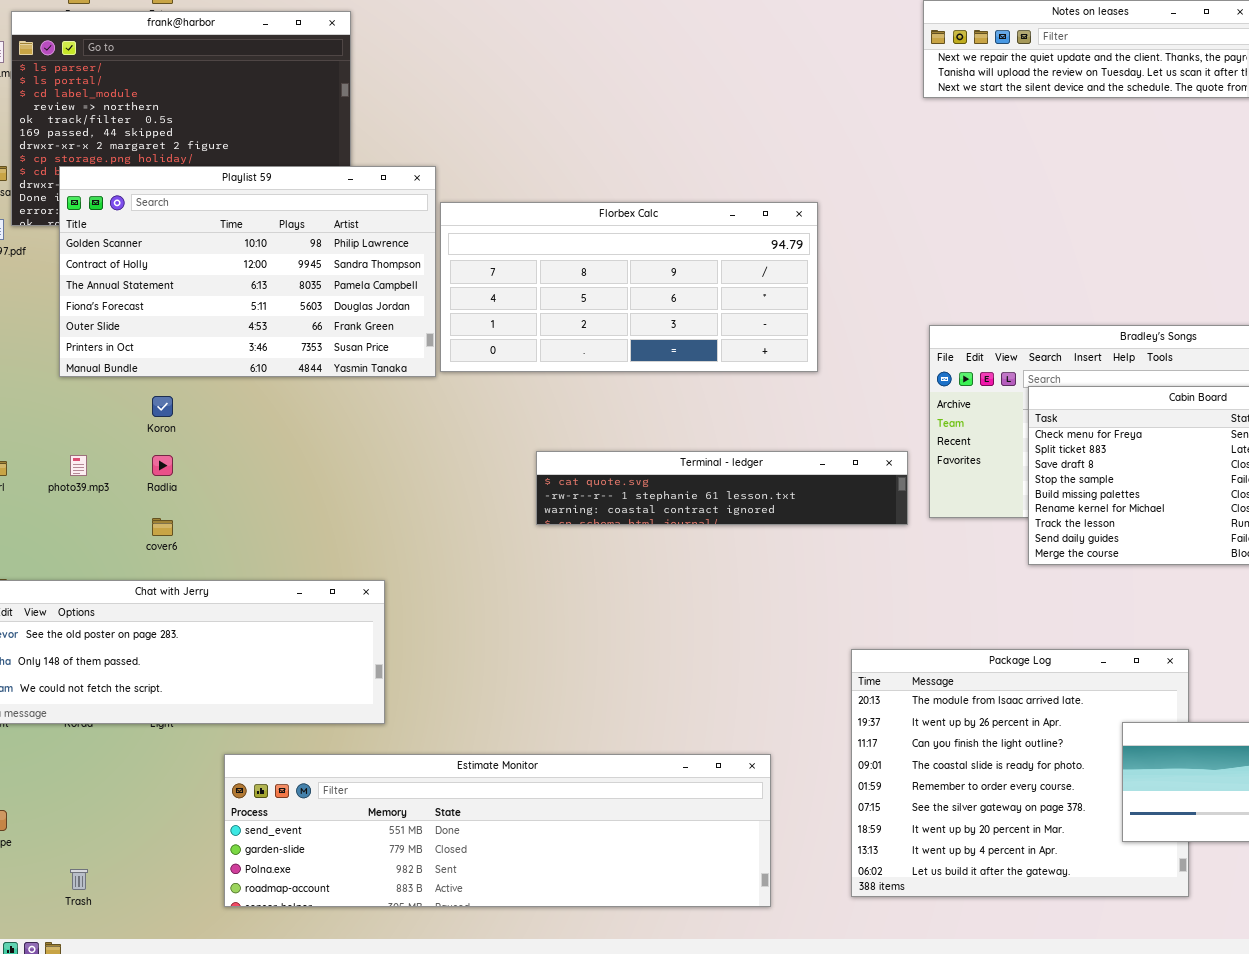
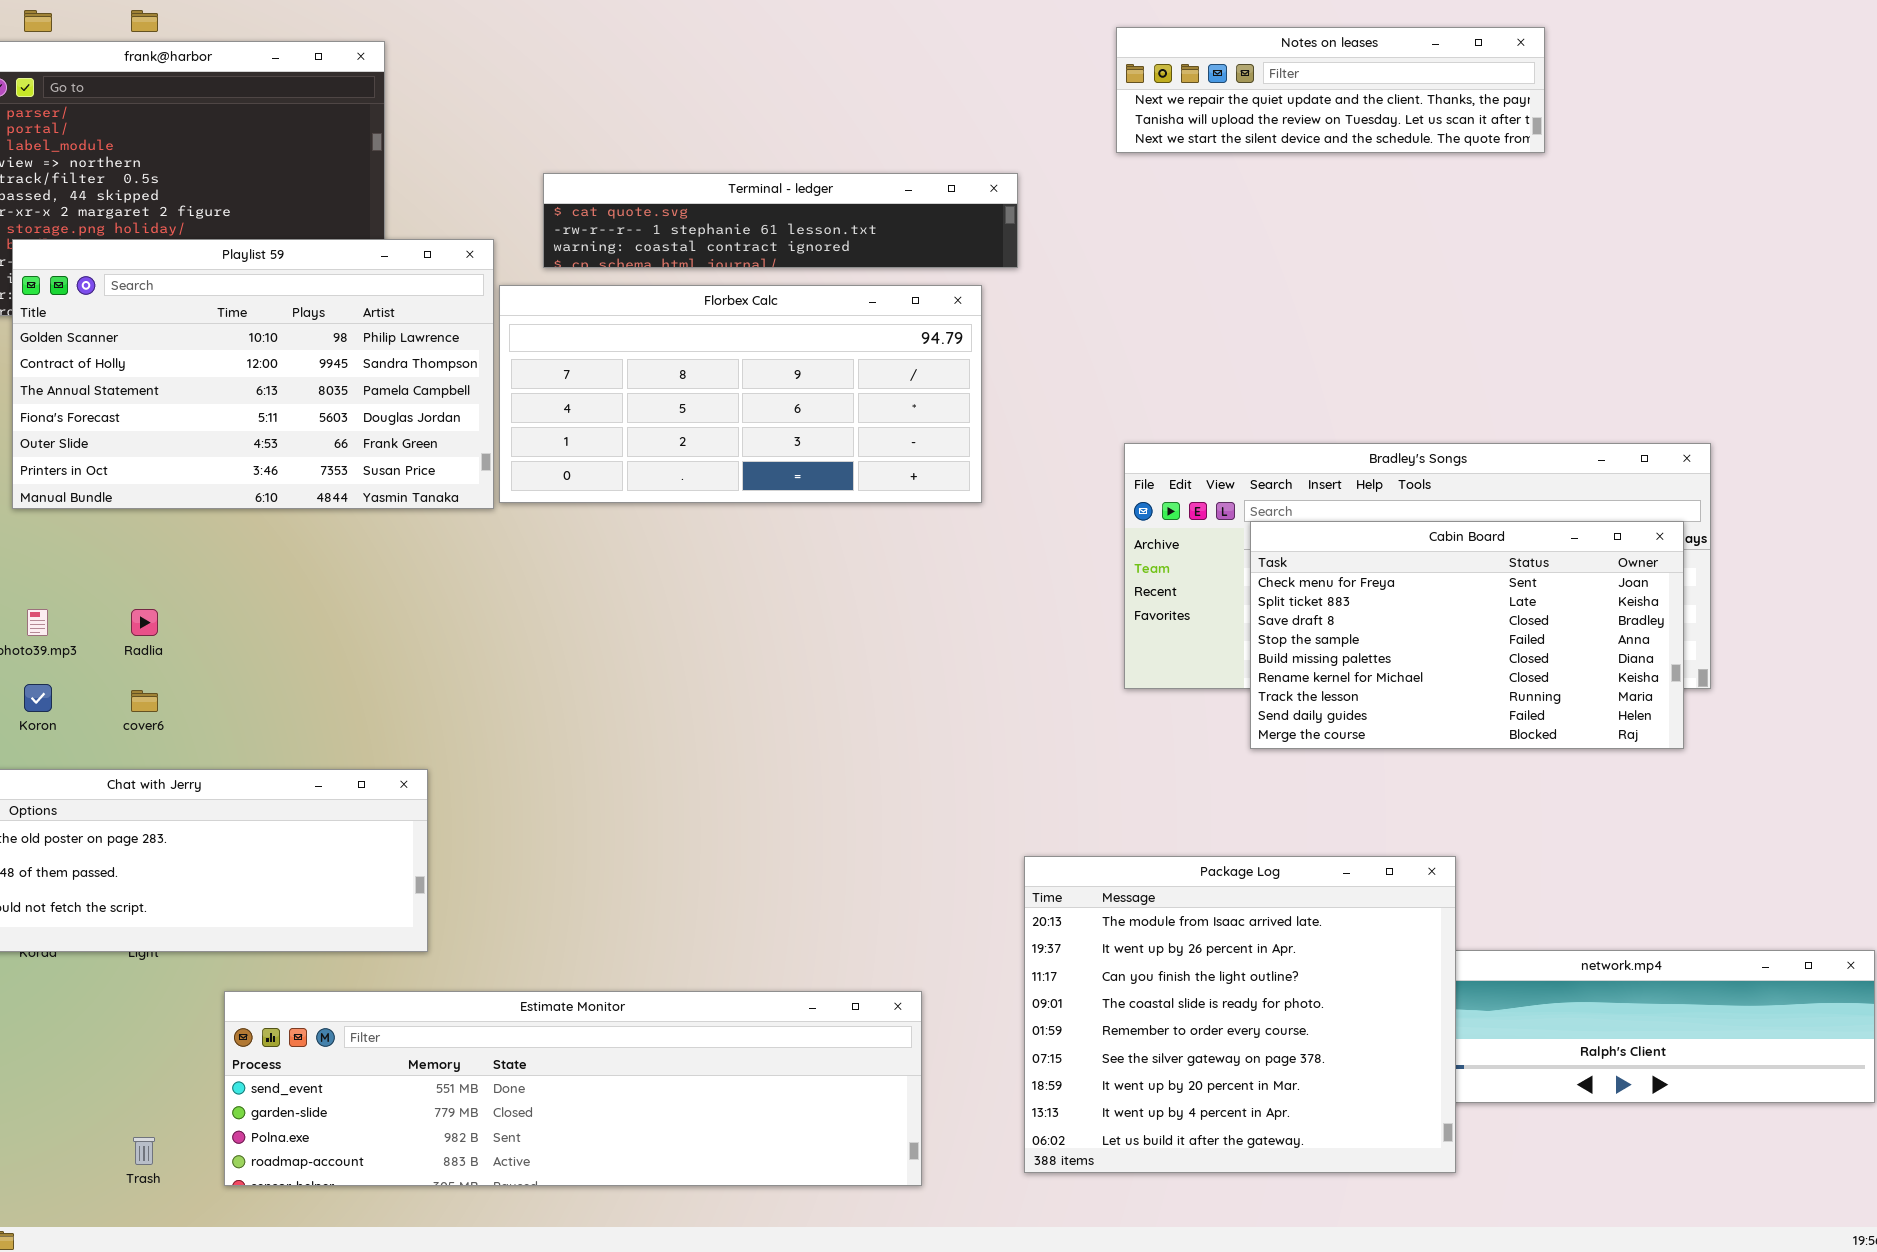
Koron: [152,396,173,417] -> [24,684,52,712], moved
Terminal - ledger: [536,451,908,525] -> [543,173,1018,268], moved
Package Log: [851,649,1189,897] -> [1024,856,1456,1173], raised
Trash: [70,869,88,890] -> [133,1137,155,1165], moved

